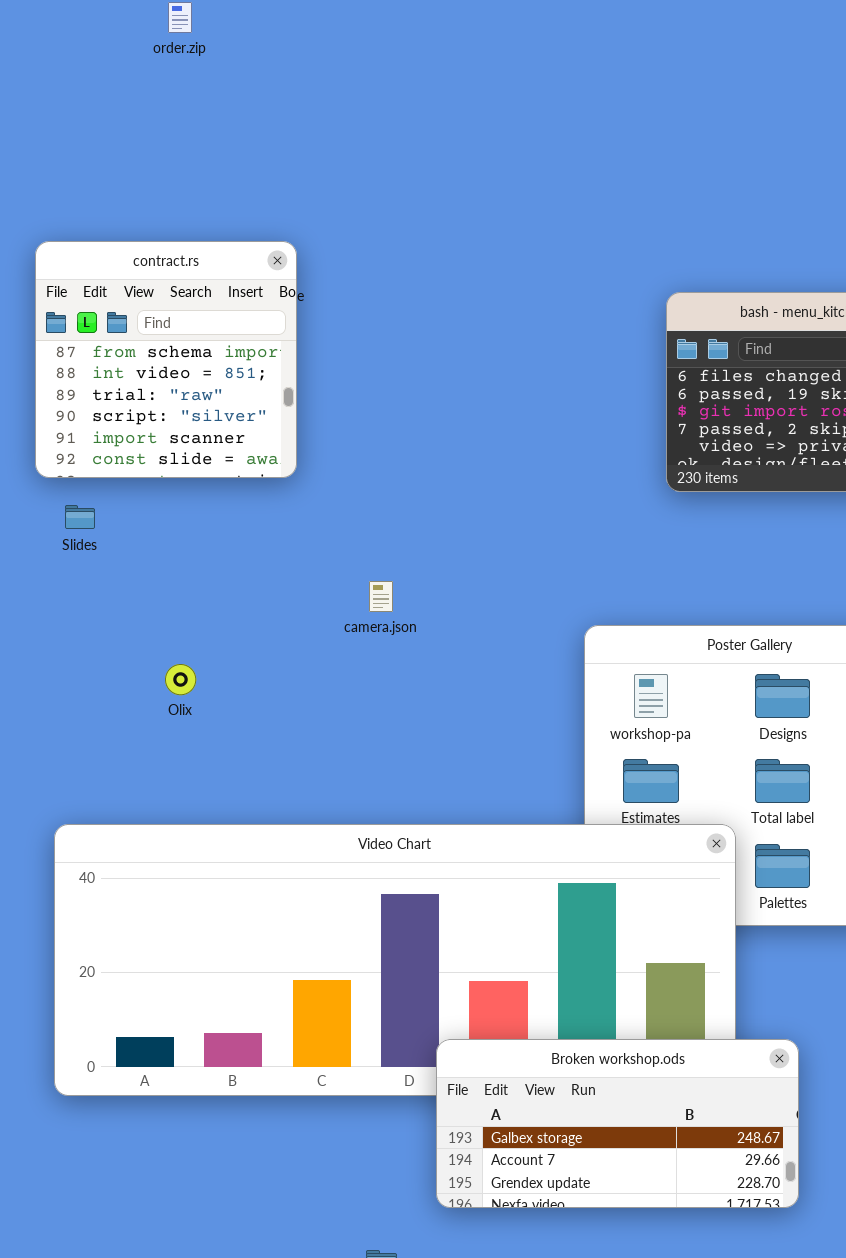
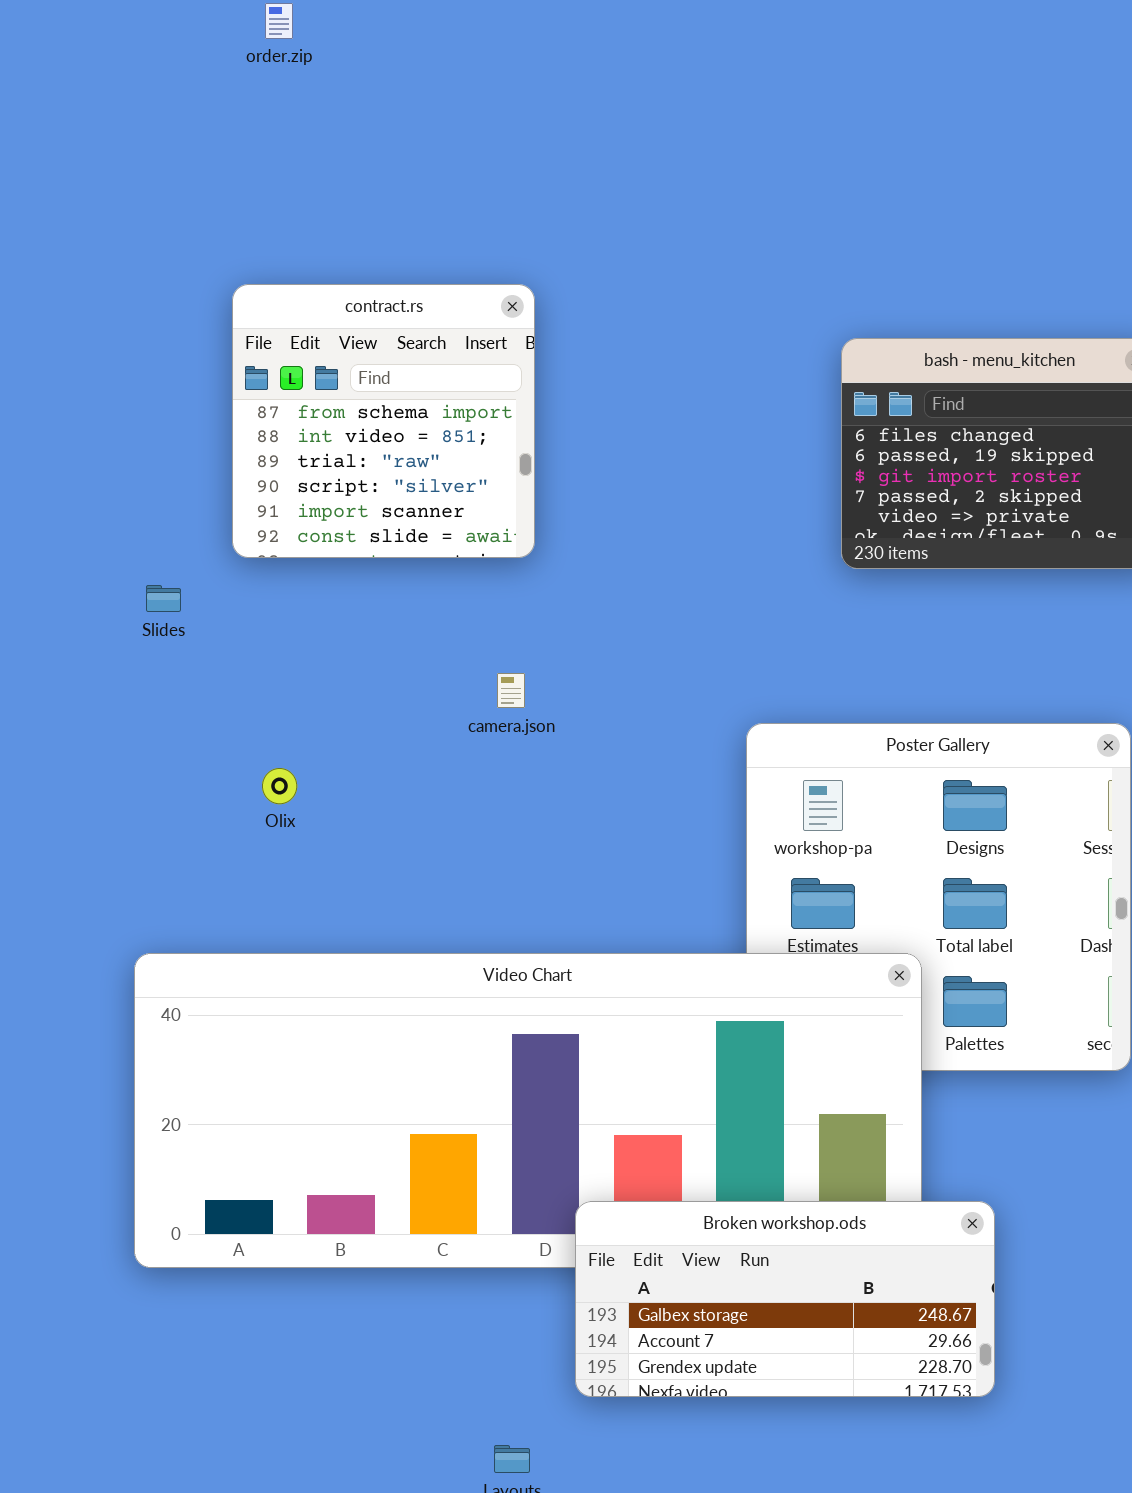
contract.rs: [35,241,297,478] -> [232,284,535,558], moved

